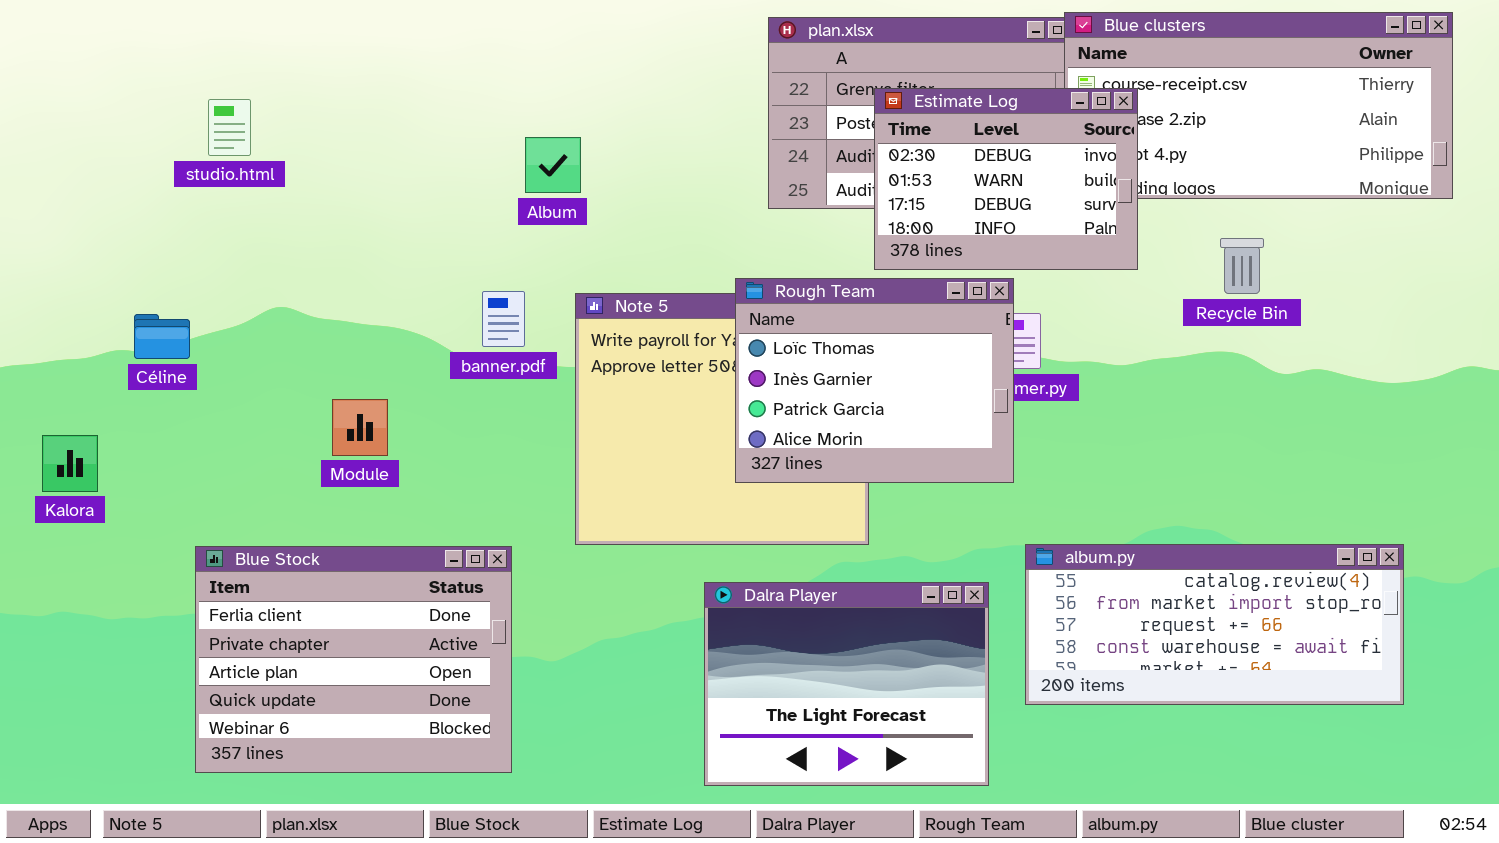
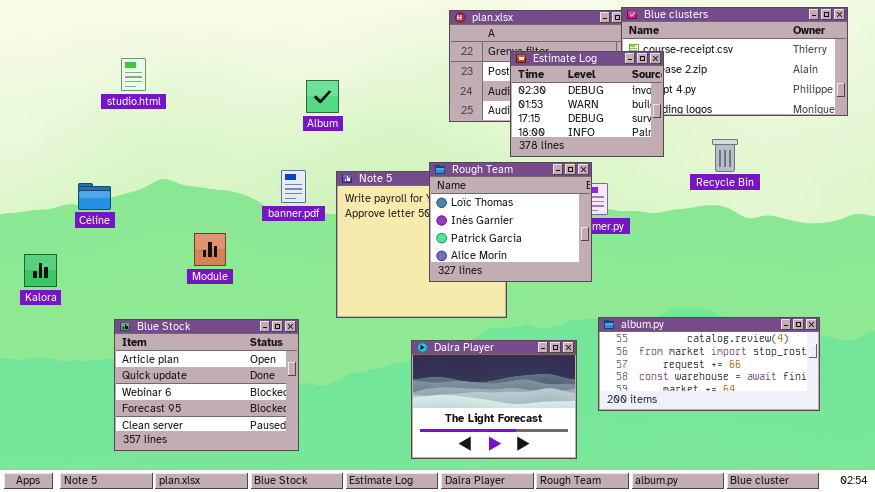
Blue Stock: [195,546,512,773] -> [114,319,299,451], scrolled down 2 rows

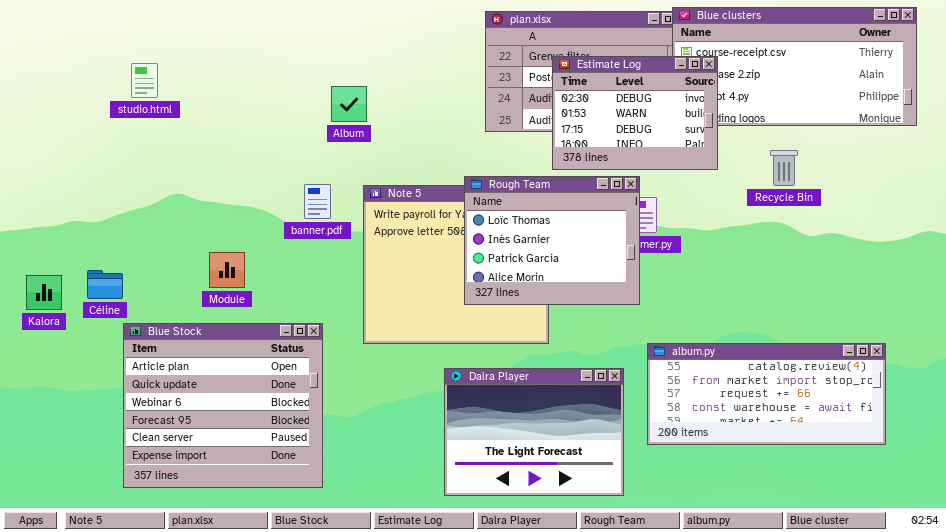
Céline: [78,183,111,210] -> [87,270,123,299], moved
Blue Stock: [114,319,299,451] -> [123,323,323,488], resized

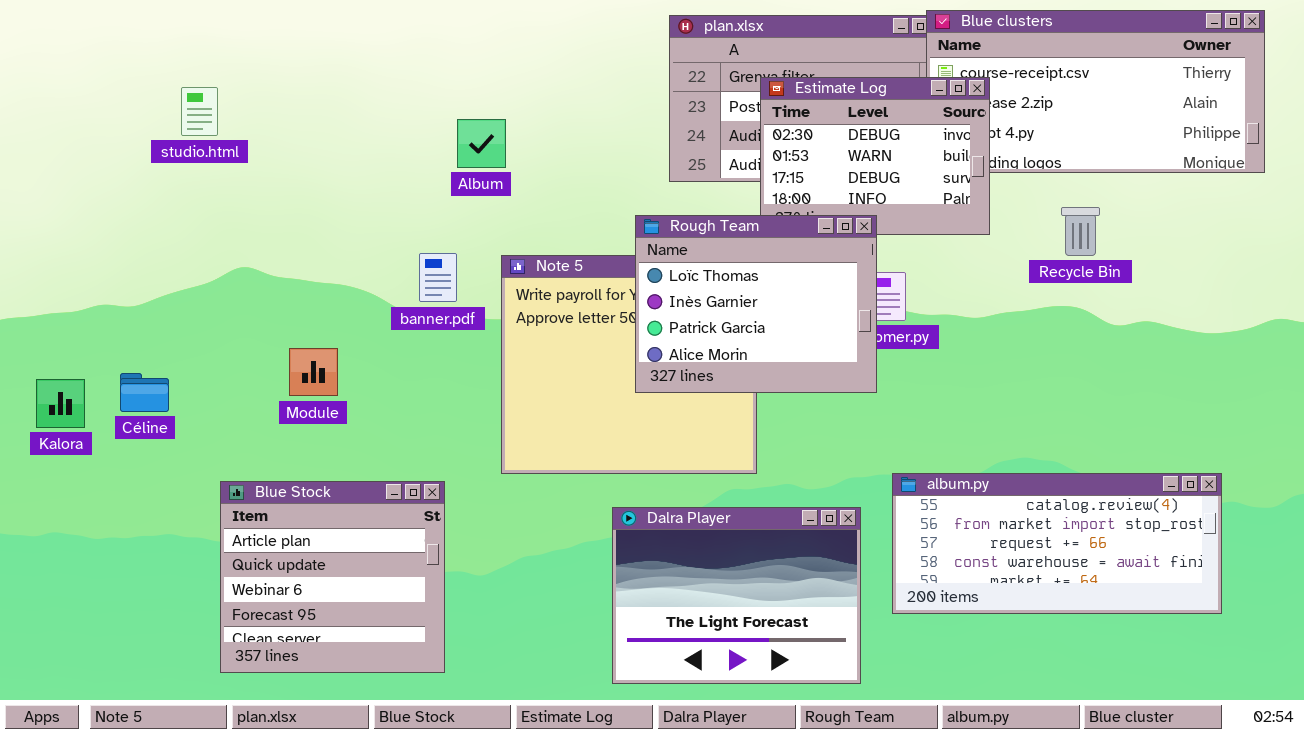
Rough Team: [464,176,640,305] -> [635,215,877,393], moved
Blue Stock: [123,323,323,488] -> [220,481,445,673], resized

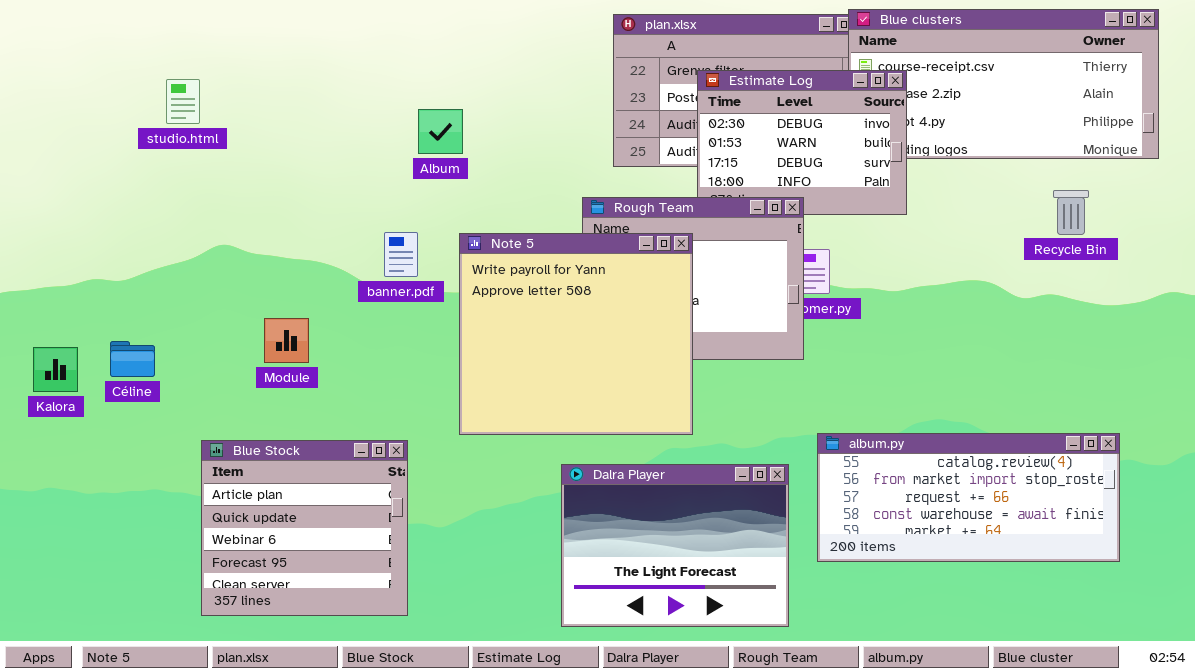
Recycle Bin: [1061,207,1100,256] -> [1053,190,1089,235], moved
Note 5: [501,255,757,474] -> [459,233,693,435], raised

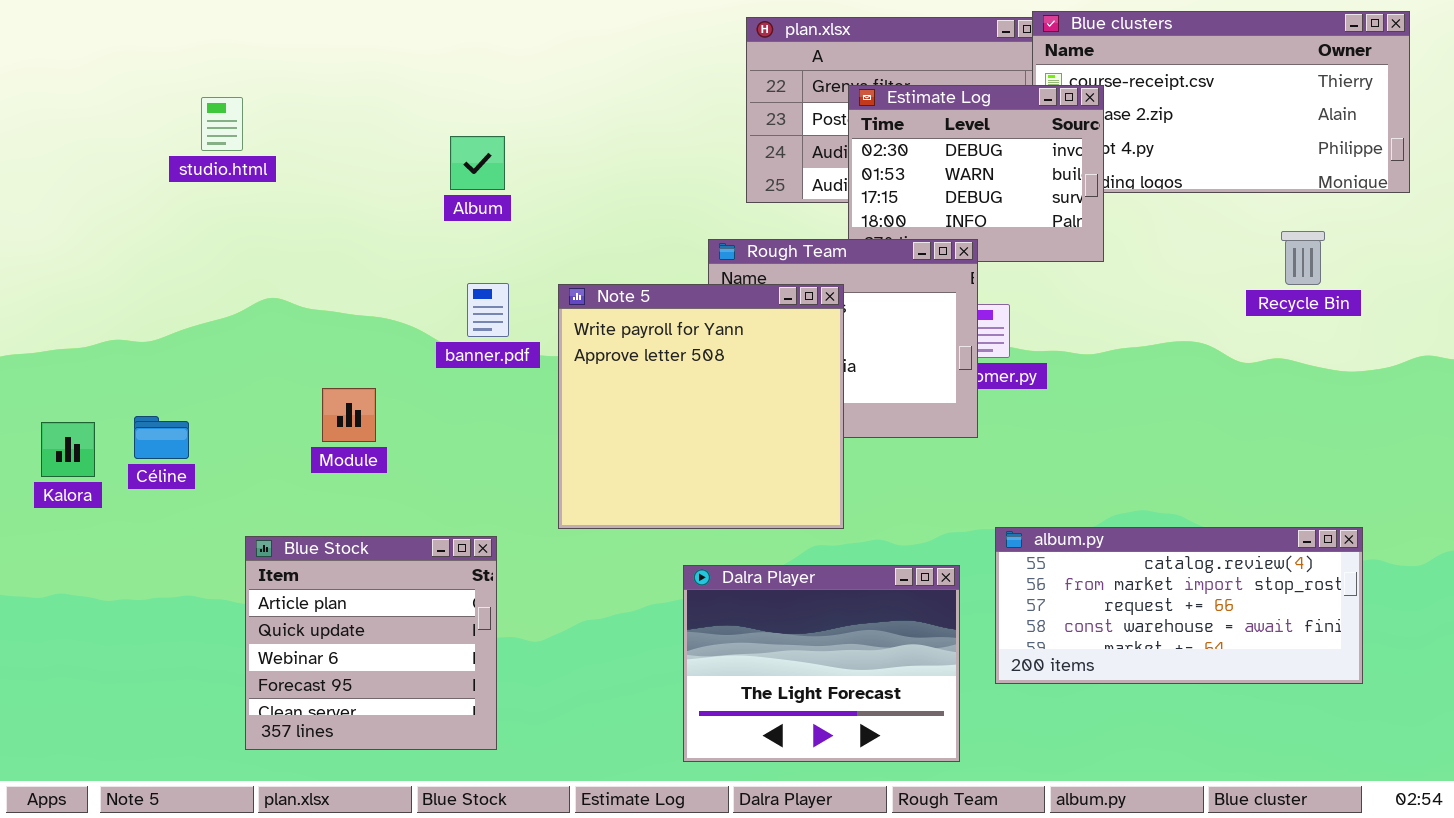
Album: [418,109,463,154] -> [450,136,505,190], moved

